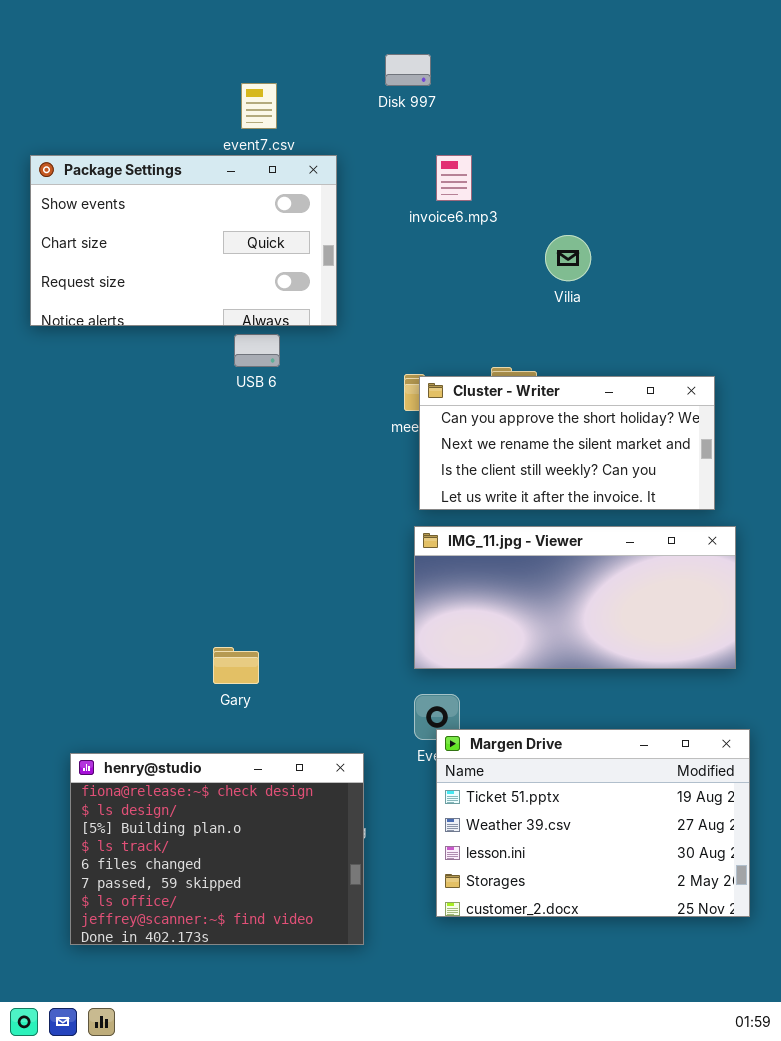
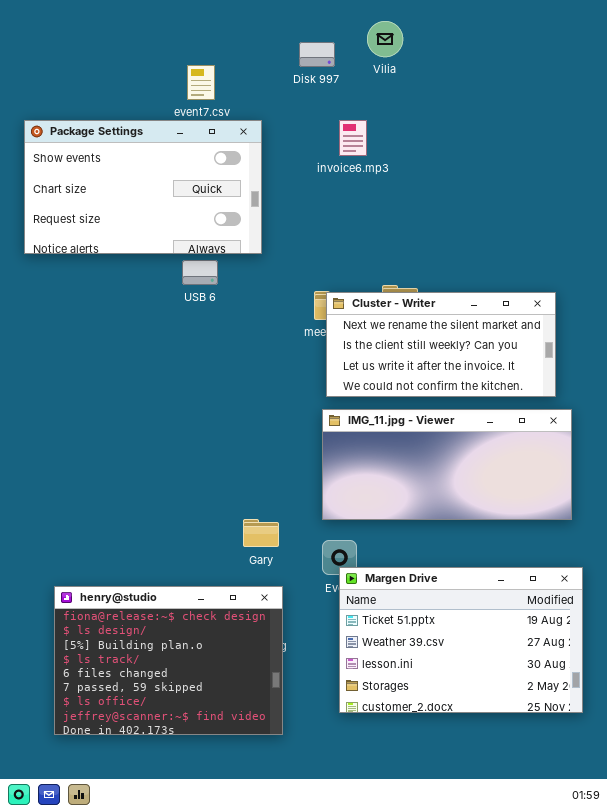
Vilia: [545,235,591,281] -> [367,21,403,57], moved
Cluster - Writer: [419,376,715,510] -> [326,292,556,397], scrolled down 1 row
Gary: [213,647,259,684] -> [243,519,279,547], moved

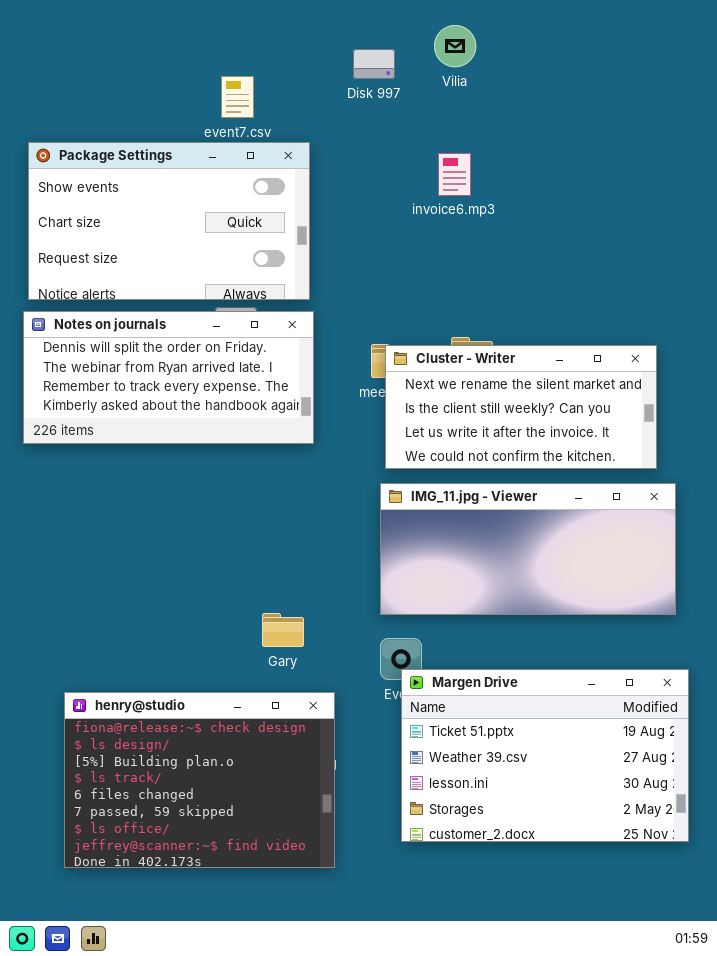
invoice6.mp3: [339,120,367,156] -> [438,153,471,196], moved
Notes on journals: none -> [23,311,314,444], opened
Gary: [243,519,279,547] -> [262,613,304,647], moved

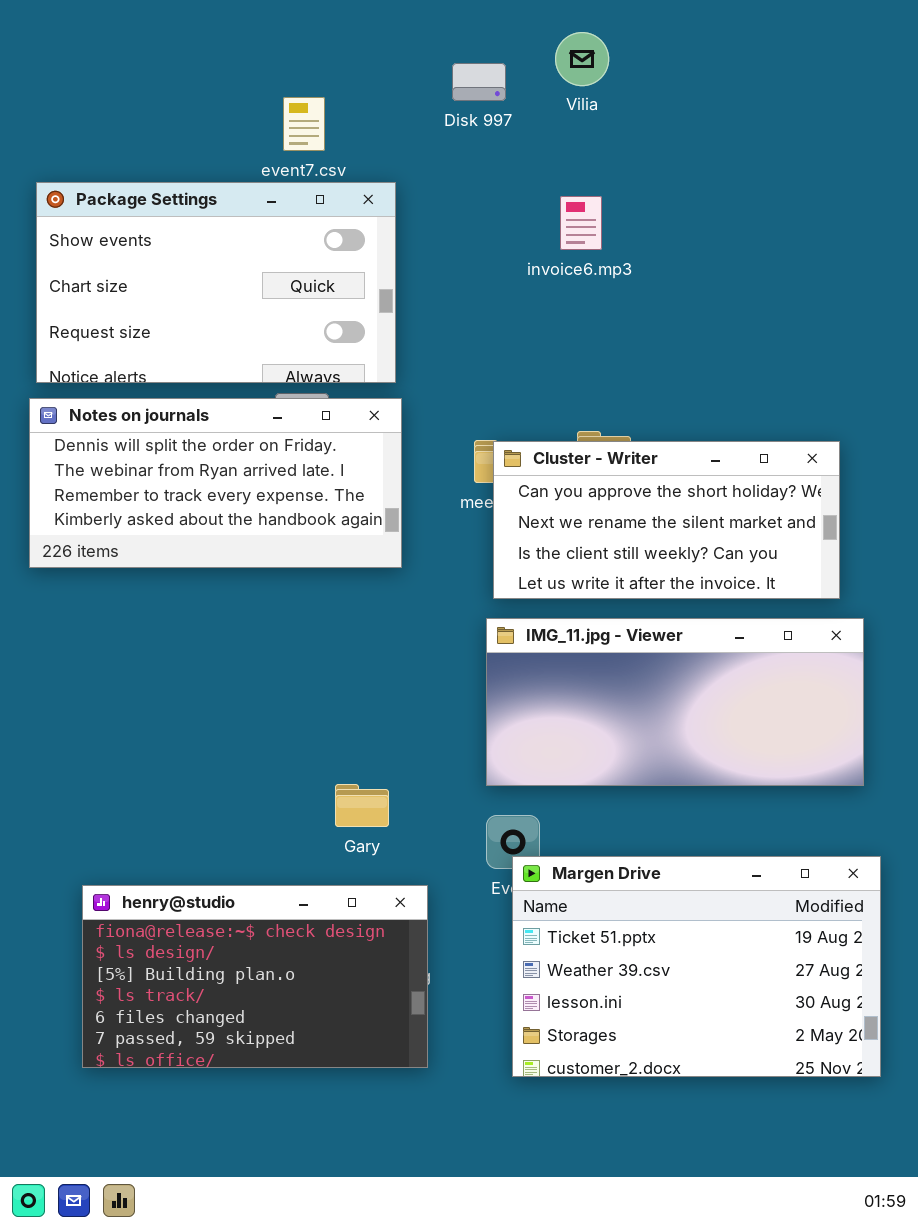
Cluster - Writer: [385,345,657,469] -> [493,441,840,599], scrolled up 1 row
henry@studio: [64,692,335,868] -> [82,885,428,1068], resized

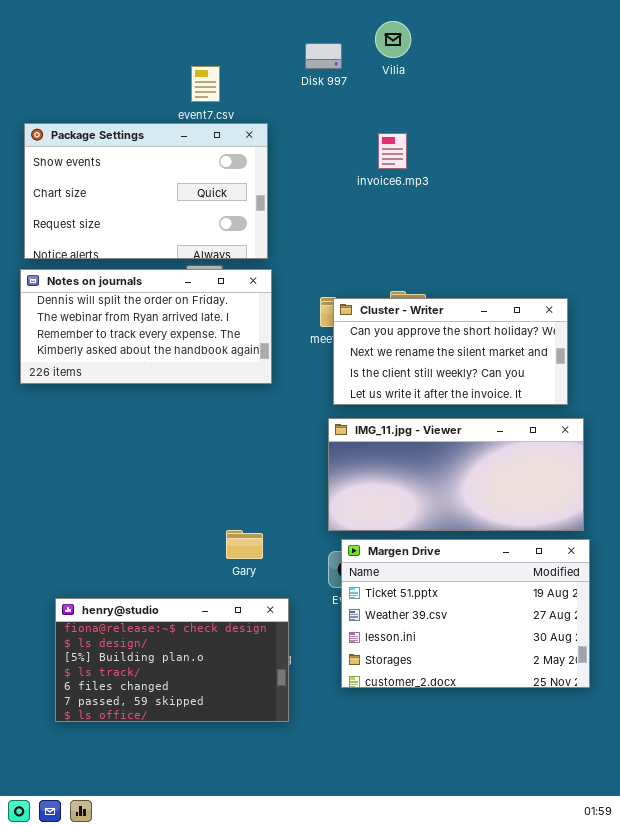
Margen Drive: [512,856,881,1077] -> [341,539,590,688], moved

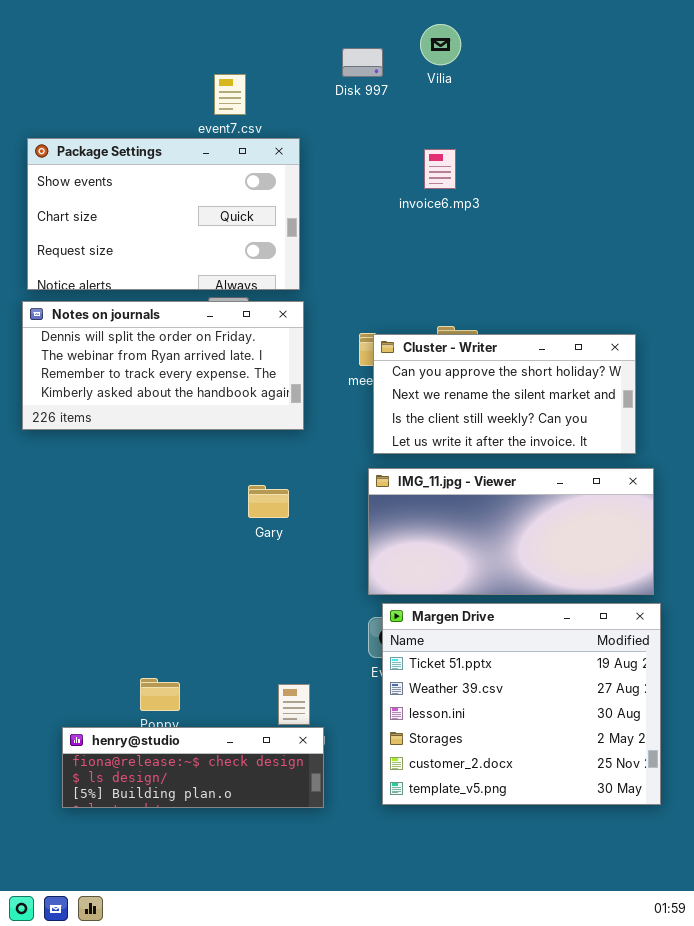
Gary: [226,530,263,559] -> [248,485,289,518], moved
Margen Drive: [341,539,590,688] -> [382,603,661,805], resized
henry@studio: [55,598,289,722] -> [62,727,324,808], resized

